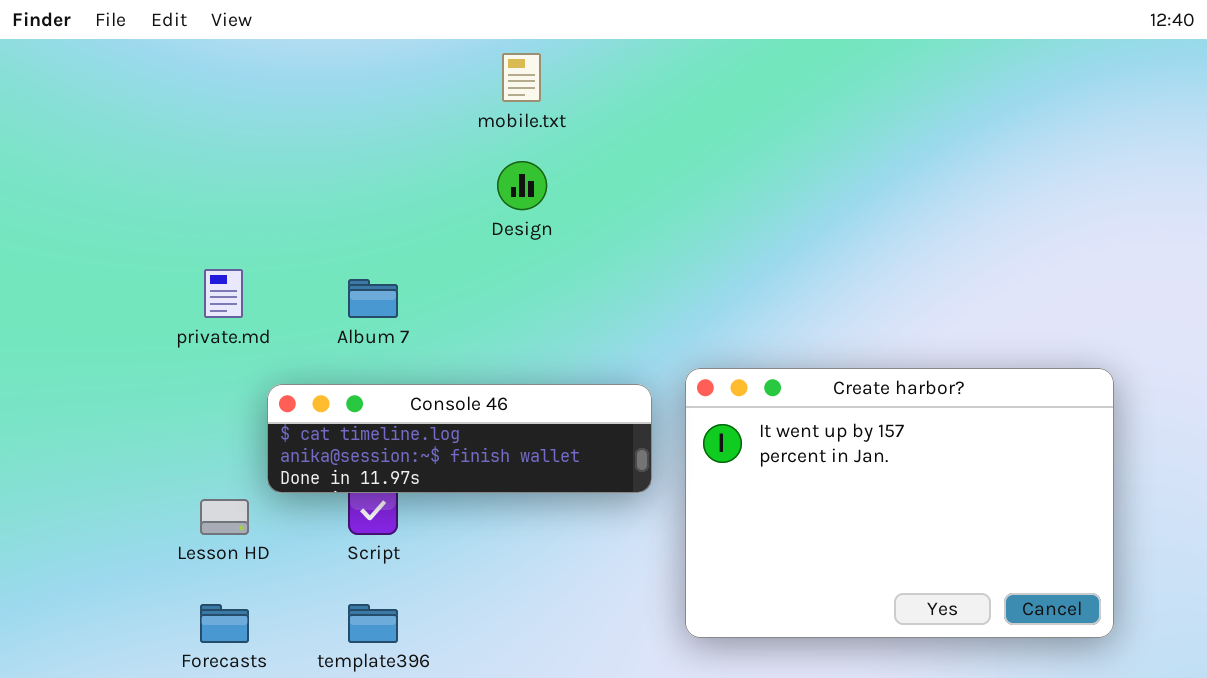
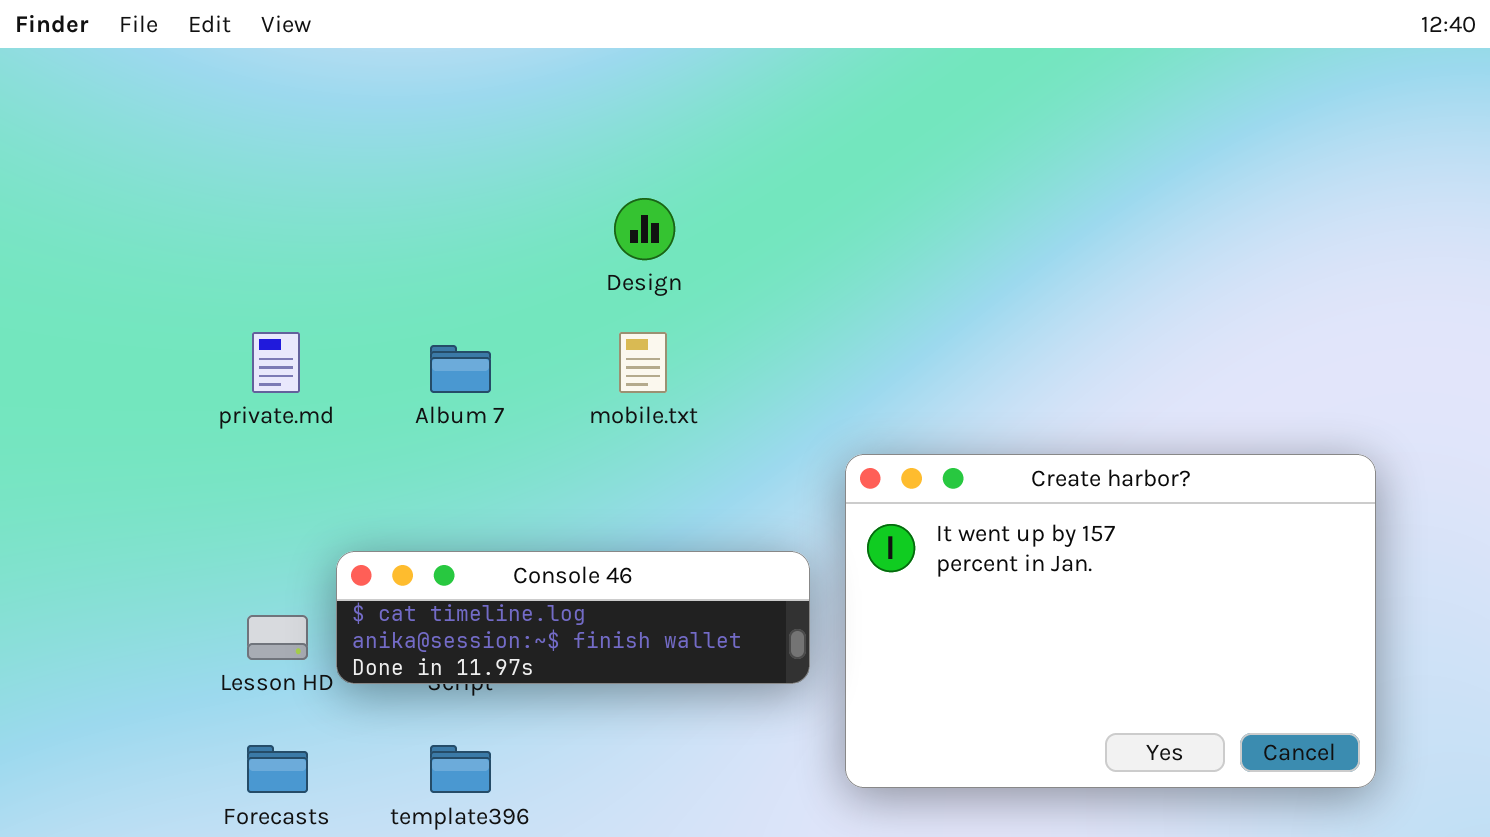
mobile.txt: [502,53,541,102] -> [619,332,667,393], moved
Console 46: [267,384,652,493] -> [336,551,810,684], moved

